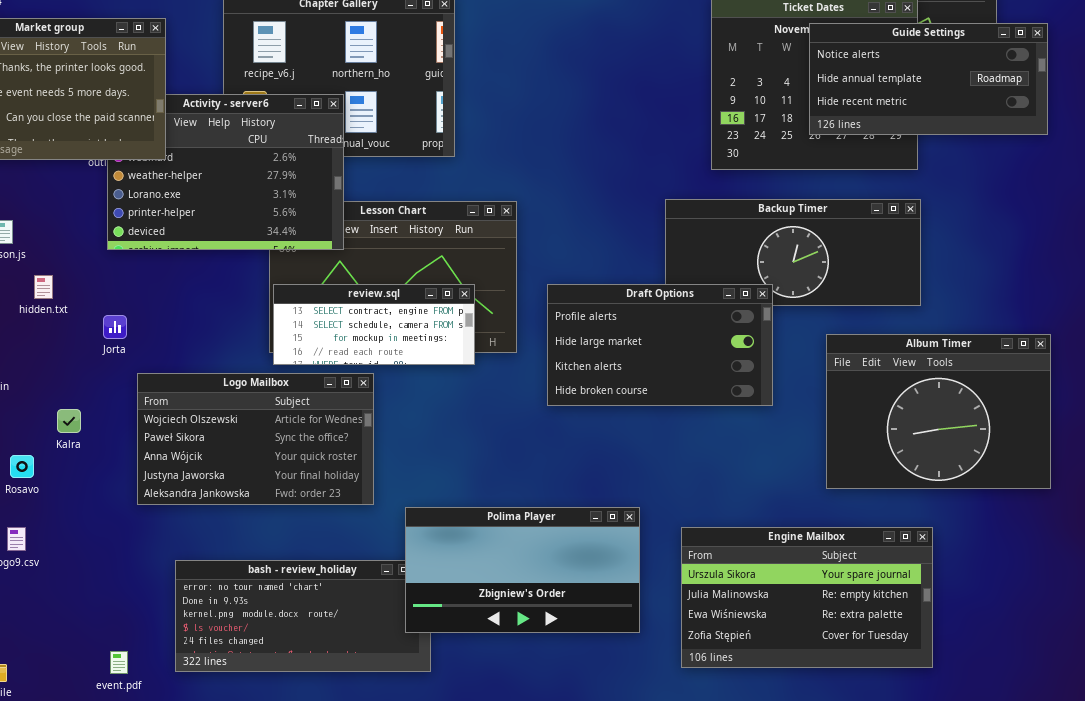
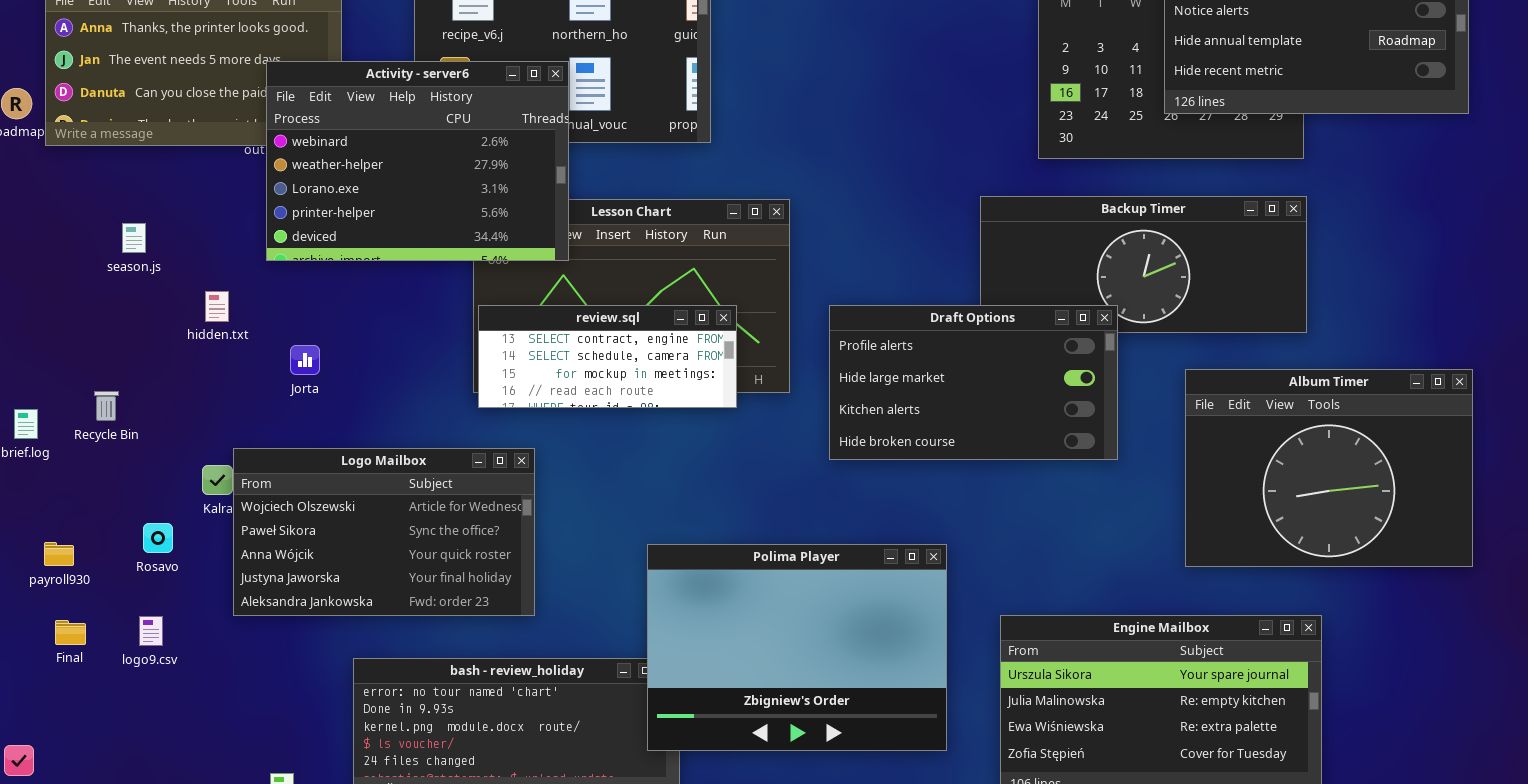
Activity - server6: [107,94,344,250] -> [266,61,569,261], raised
hidden.txt: [34,275,53,299] -> [205,291,229,322], moved
Jorta: [103,315,127,339] -> [290,345,320,375], moved
Logo Mailbox: [137,373,374,505] -> [233,448,535,616], moved
Polima Player: [405,507,640,633] -> [647,544,947,751], resized

